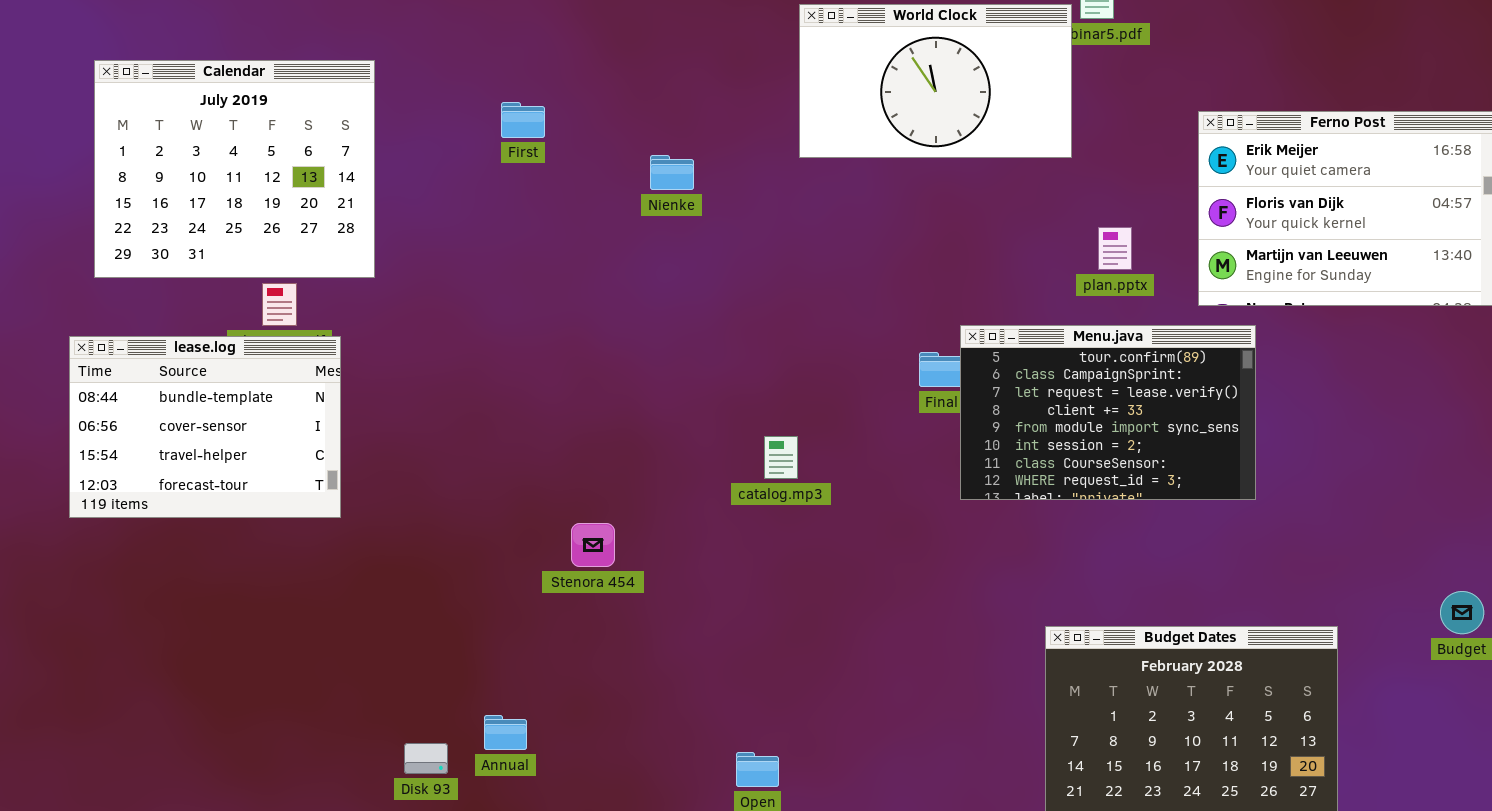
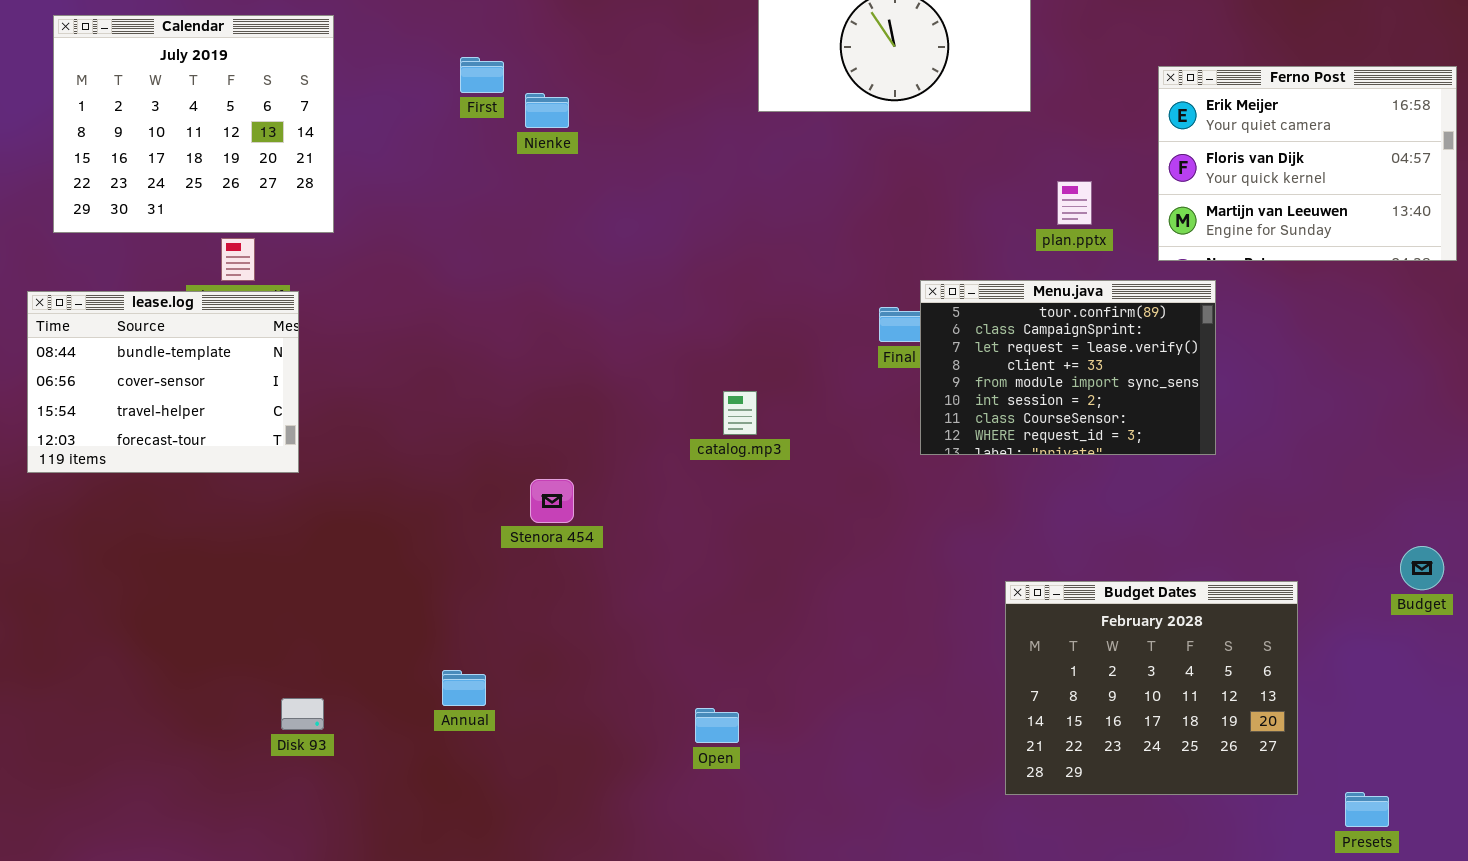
Nienke: [650,155,694,190] -> [525,93,569,128], moved
Disk 93: [404,743,448,774] -> [281,698,324,730], moved

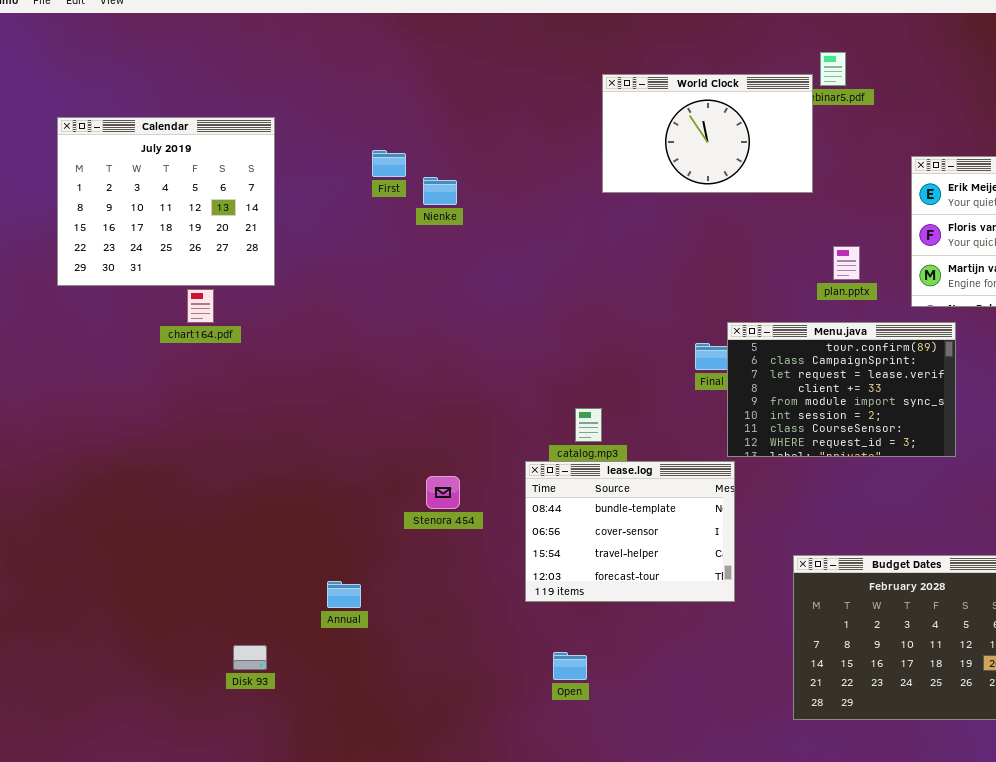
lease.log: [27,291,299,473] -> [525,461,735,602], moved
Annual: [442,670,486,706] -> [327,581,361,608], moved

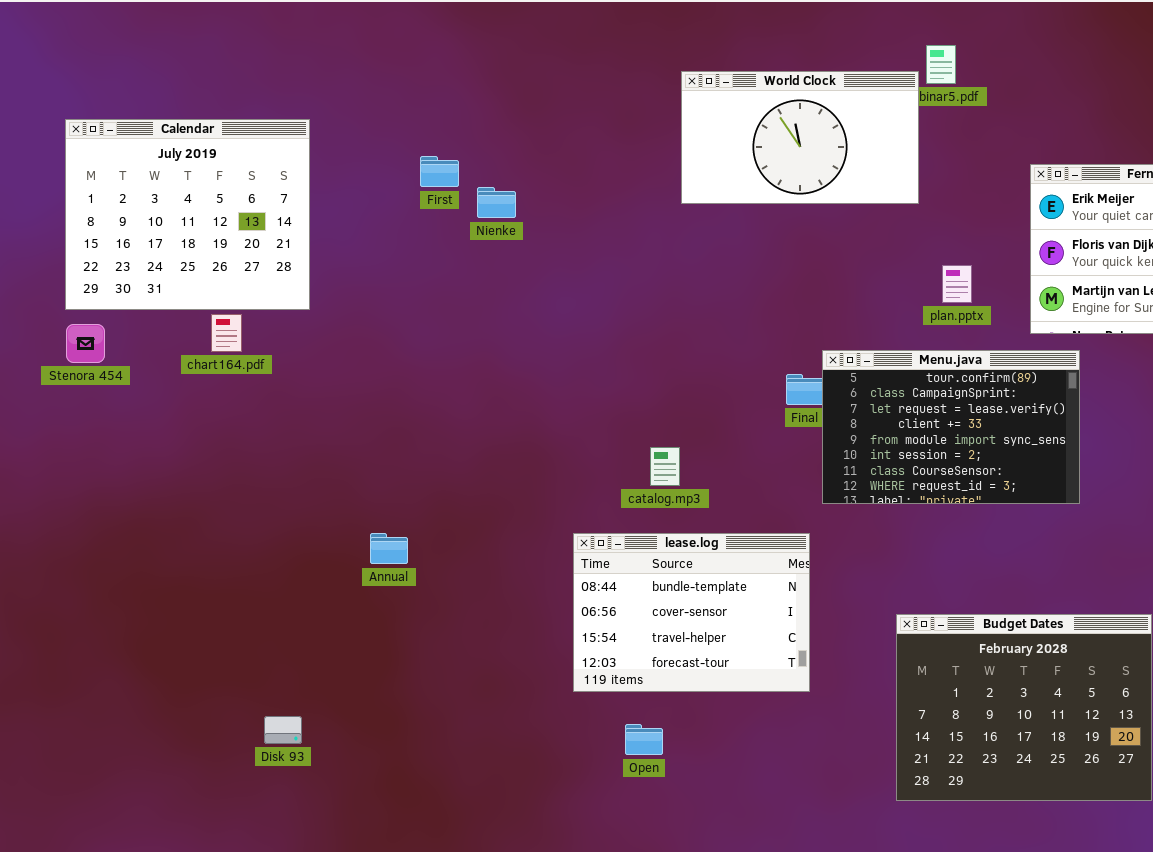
lease.log: [525,461,735,602] -> [573,533,810,692], moved
Stenora 454: [426,476,460,509] -> [66,324,105,363], moved
Annual: [327,581,361,608] -> [370,533,408,564], moved

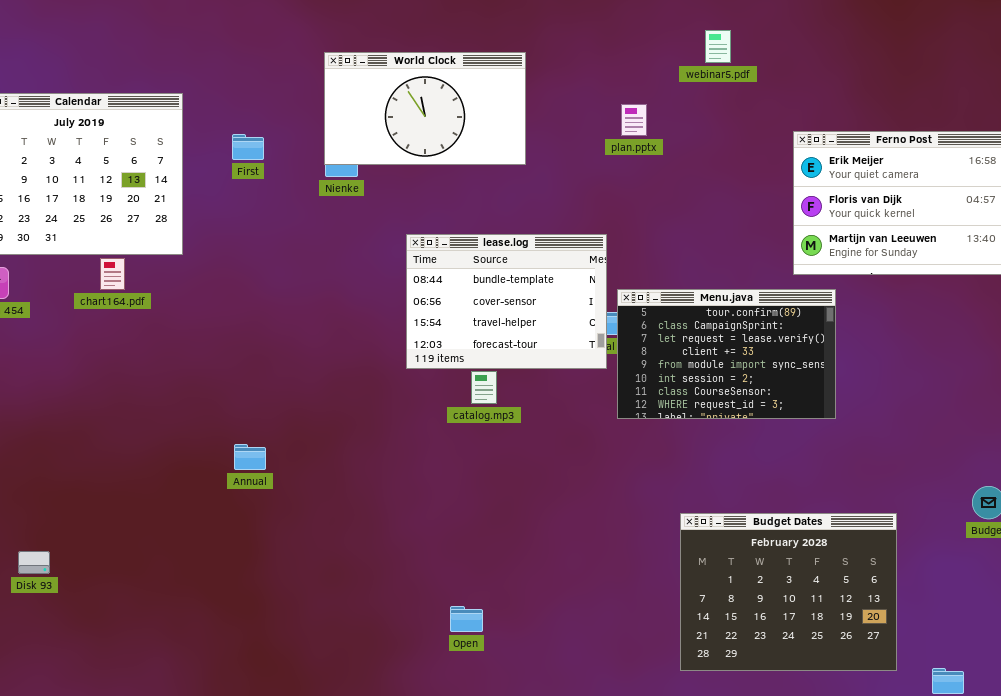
World Clock: [681,71,919,204] -> [324,52,526,165], moved
First: [420,156,459,187] -> [232,134,264,160], moved
plan.pptx: [942,265,972,303] -> [621,104,647,136], moved
lease.log: [573,533,810,692] -> [406,234,607,369], moved
Disk 93: [264,716,302,744] -> [18,551,50,574], moved

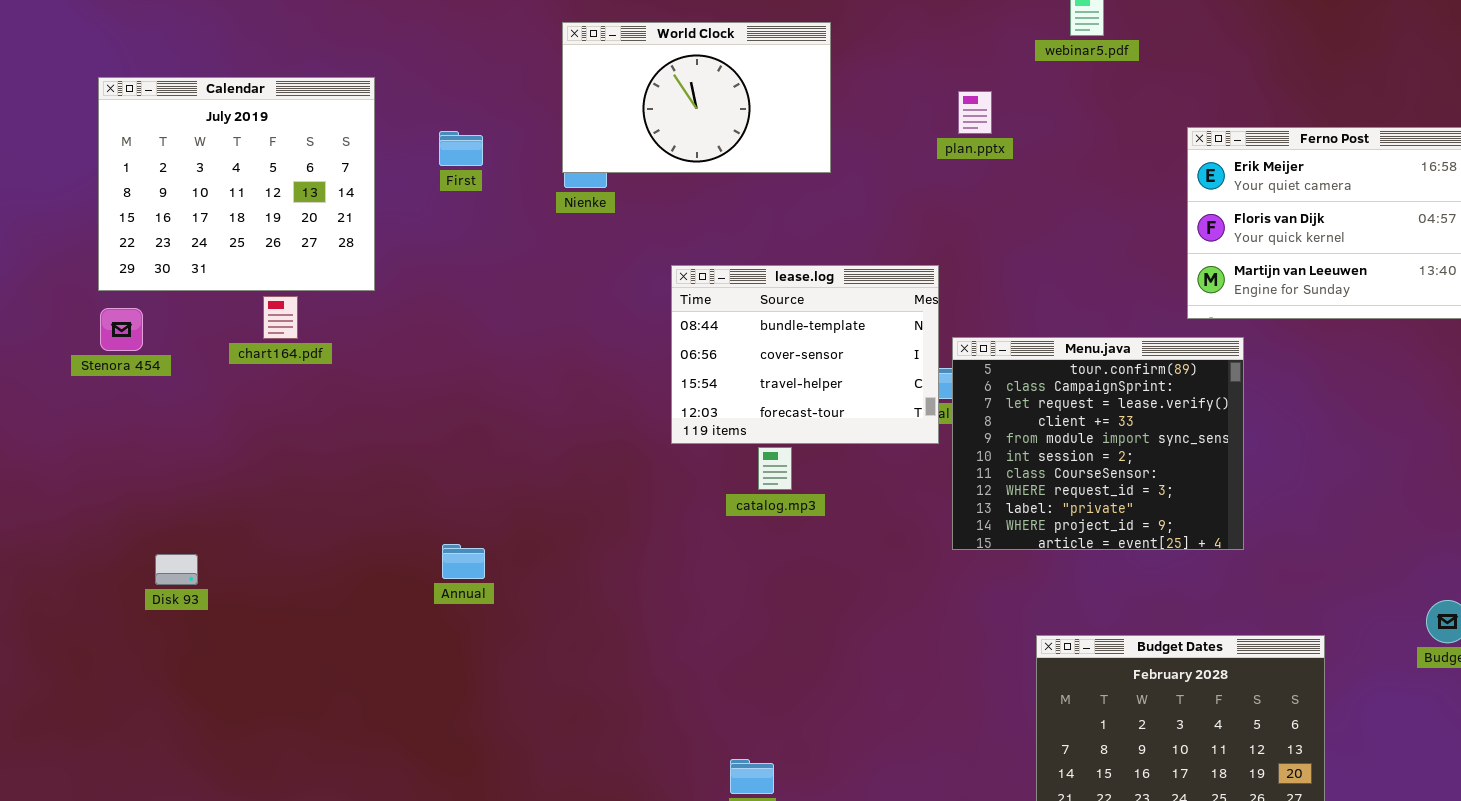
Menu.java: [617,289,836,419] -> [952,337,1244,550], resized
Disk 93: [18,551,50,574] -> [155,554,198,585], moved

